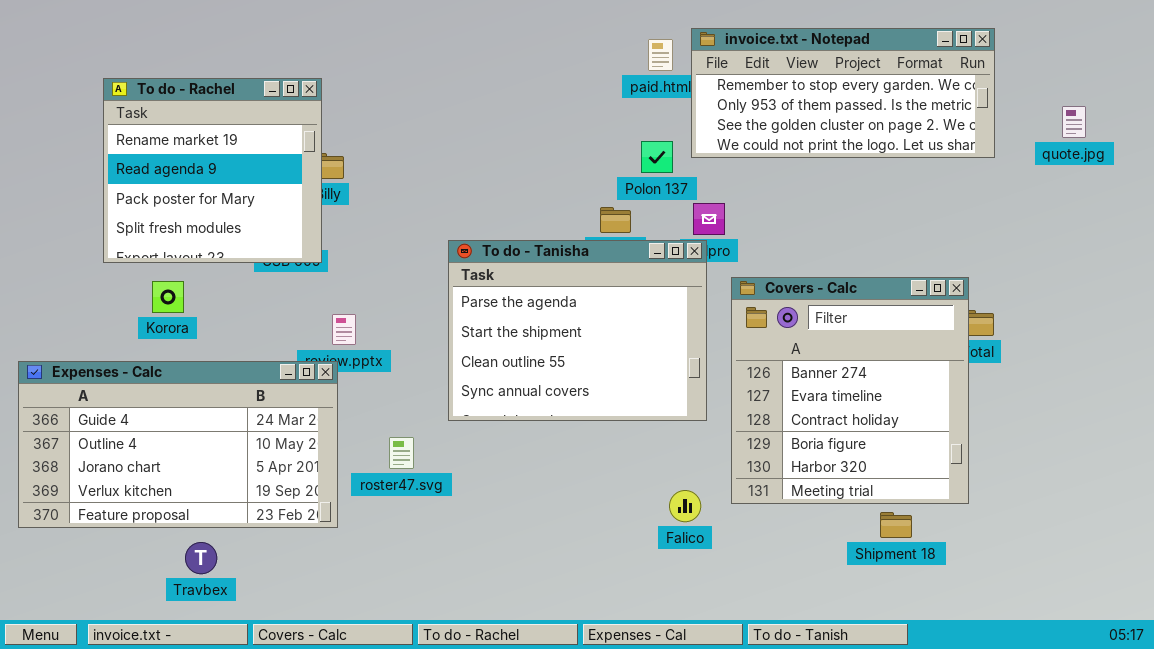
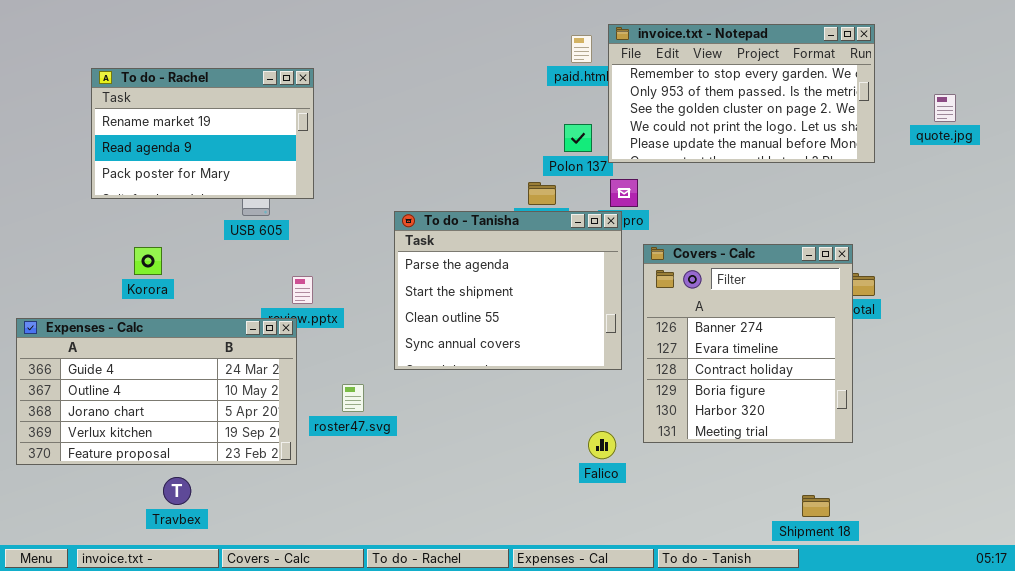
invoice.txt - Notepad: [691,28,995,158] -> [608,24,875,163], resized
To do - Rachel: [103,78,322,263] -> [91,68,314,199], resized
Shipment 18: [880,512,912,538] -> [802,495,830,517], moved

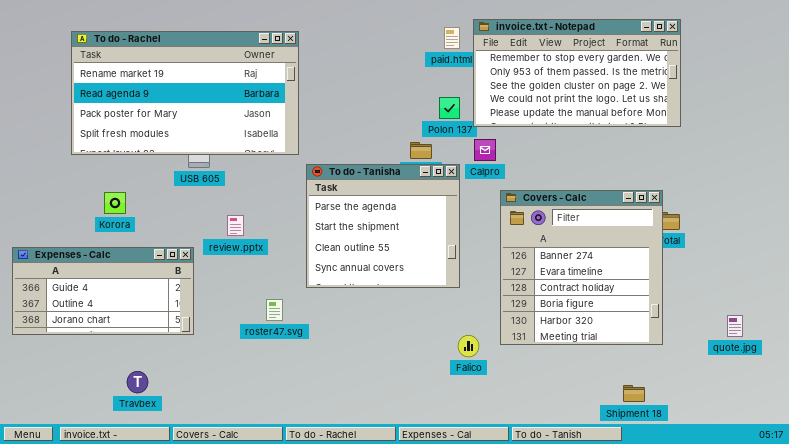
To do - Rachel: [91,68,314,199] -> [71,31,299,155], resized
quote.jpg: [934,94,956,122] -> [727,315,743,337], moved
To do - Tanisha: [394,211,622,370] -> [306,164,460,288], resized
Expenses - Calc: [16,318,297,465] -> [12,247,194,335], resized

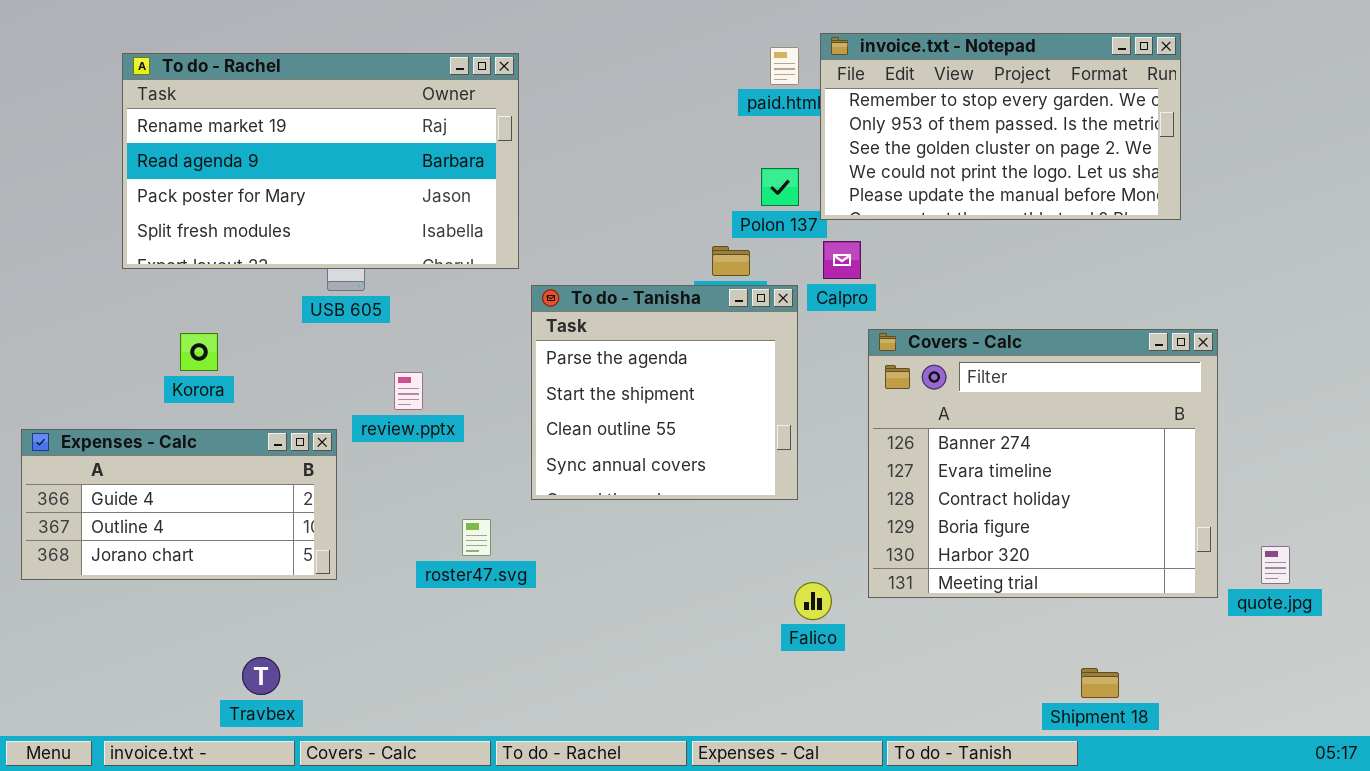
Covers - Calc: [500,190,663,345] -> [868,329,1218,598], resized
Travbex: [127,371,148,393] -> [242,657,280,695], moved

